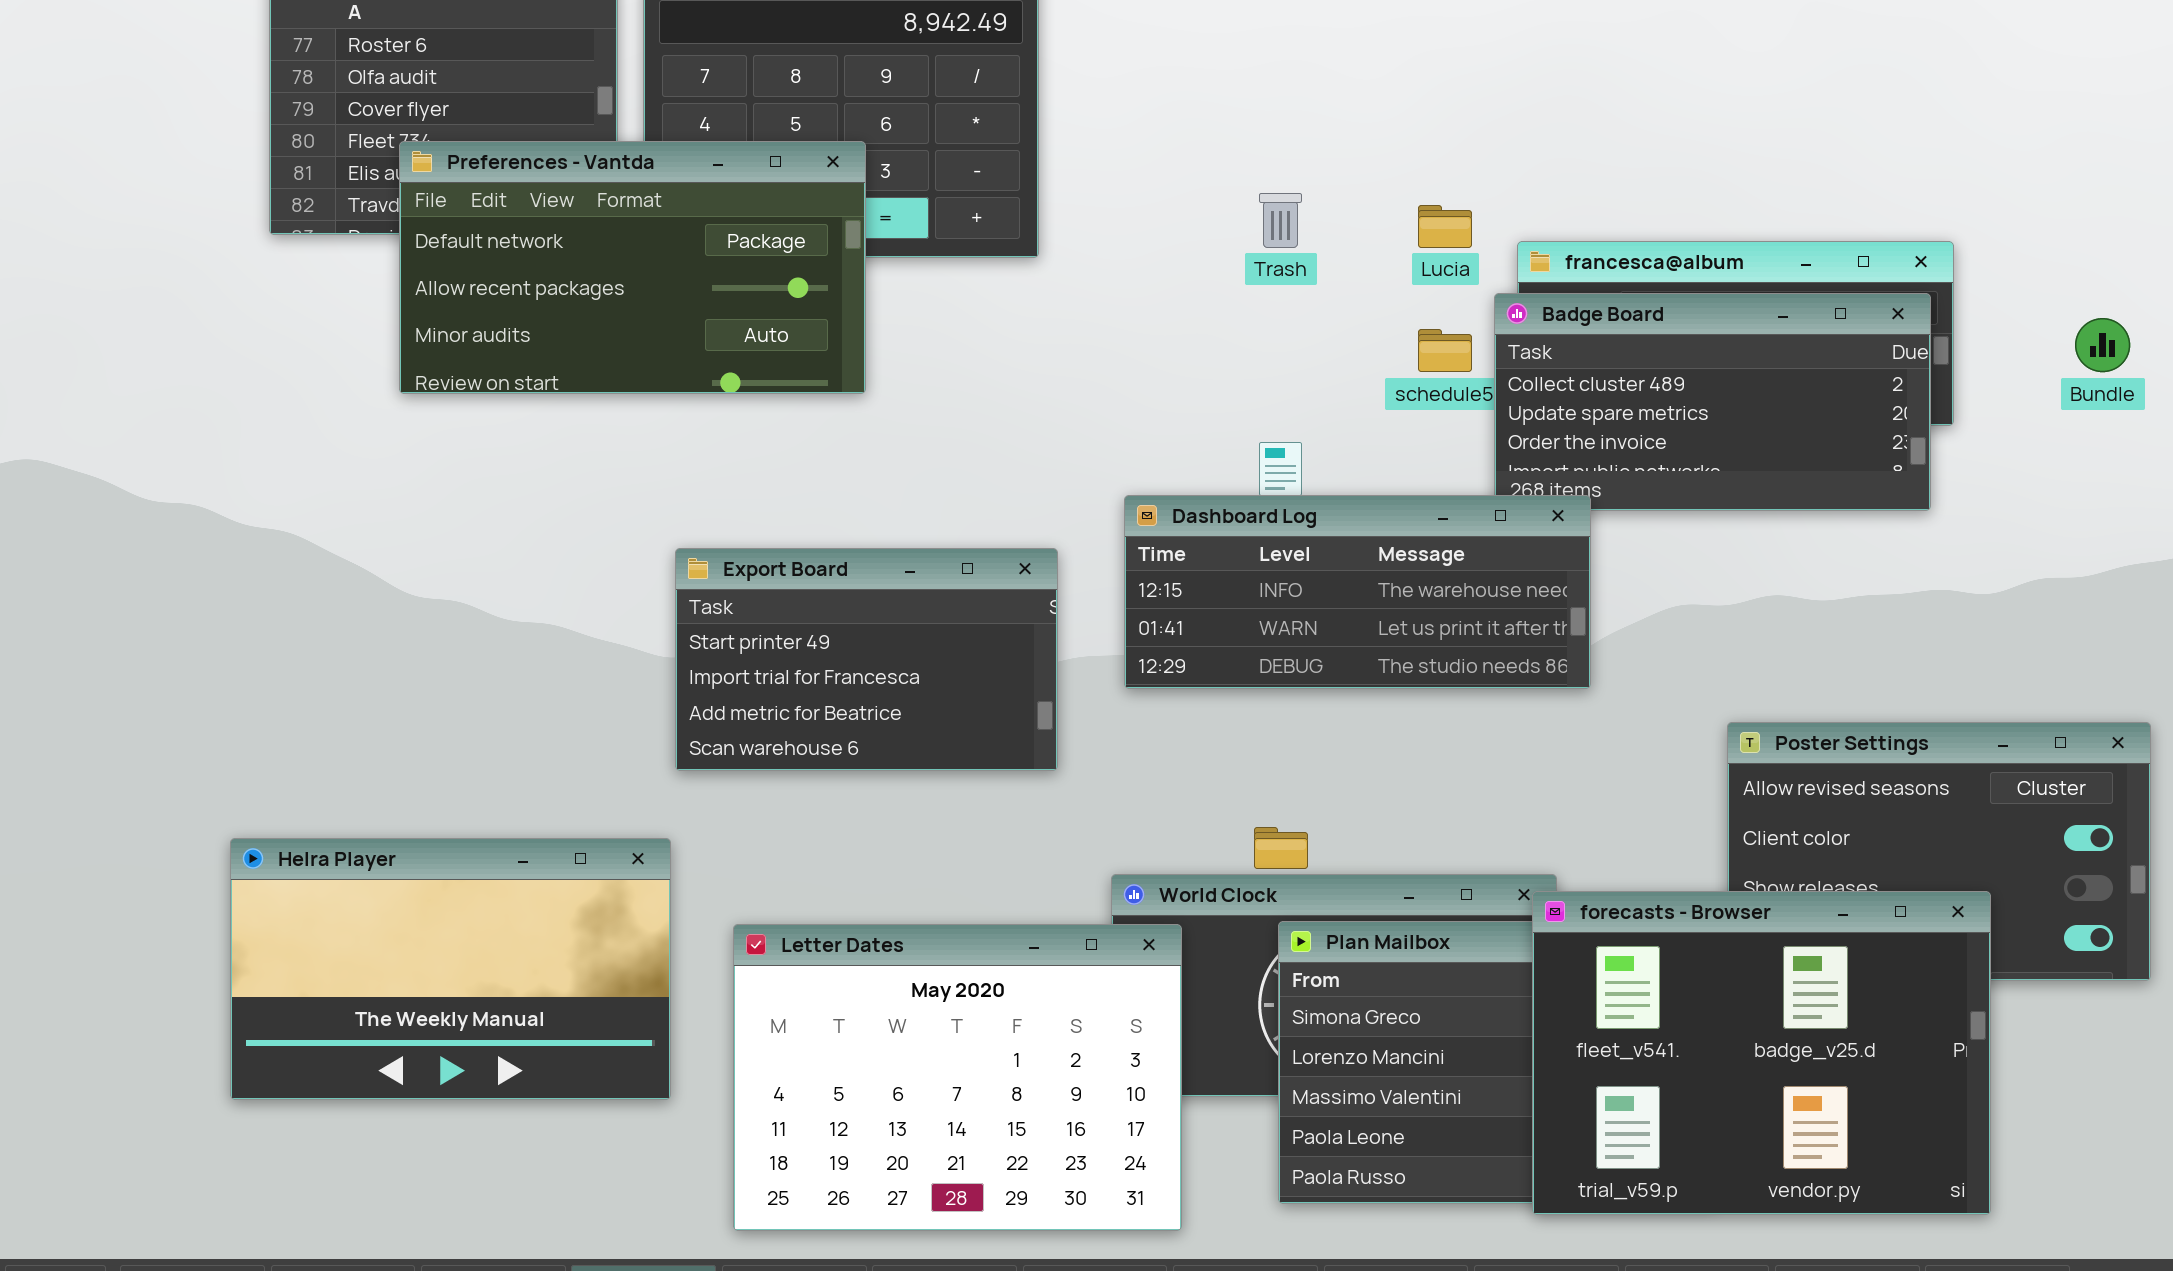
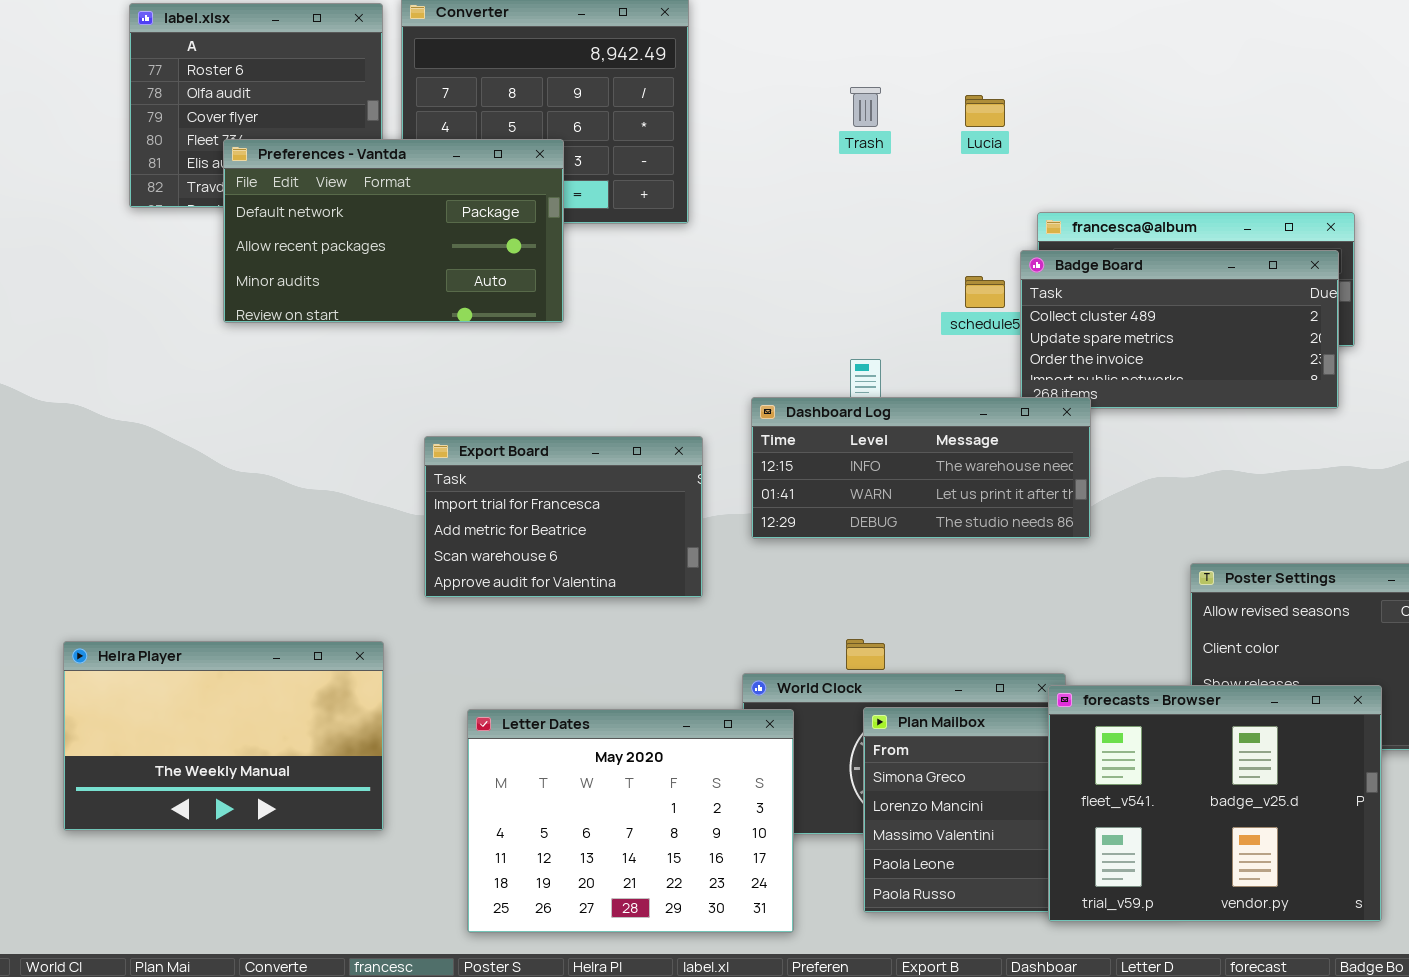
Trash: [1259,193,1302,248] -> [850,87,881,127], moved
Lucia: [1418,205,1472,248] -> [965,95,1005,127], moved
Export Board: [675,548,1058,771] -> [424,436,703,598], scrolled down 1 row
Helra Player: [230,838,671,1100] -> [63,641,384,831], moved

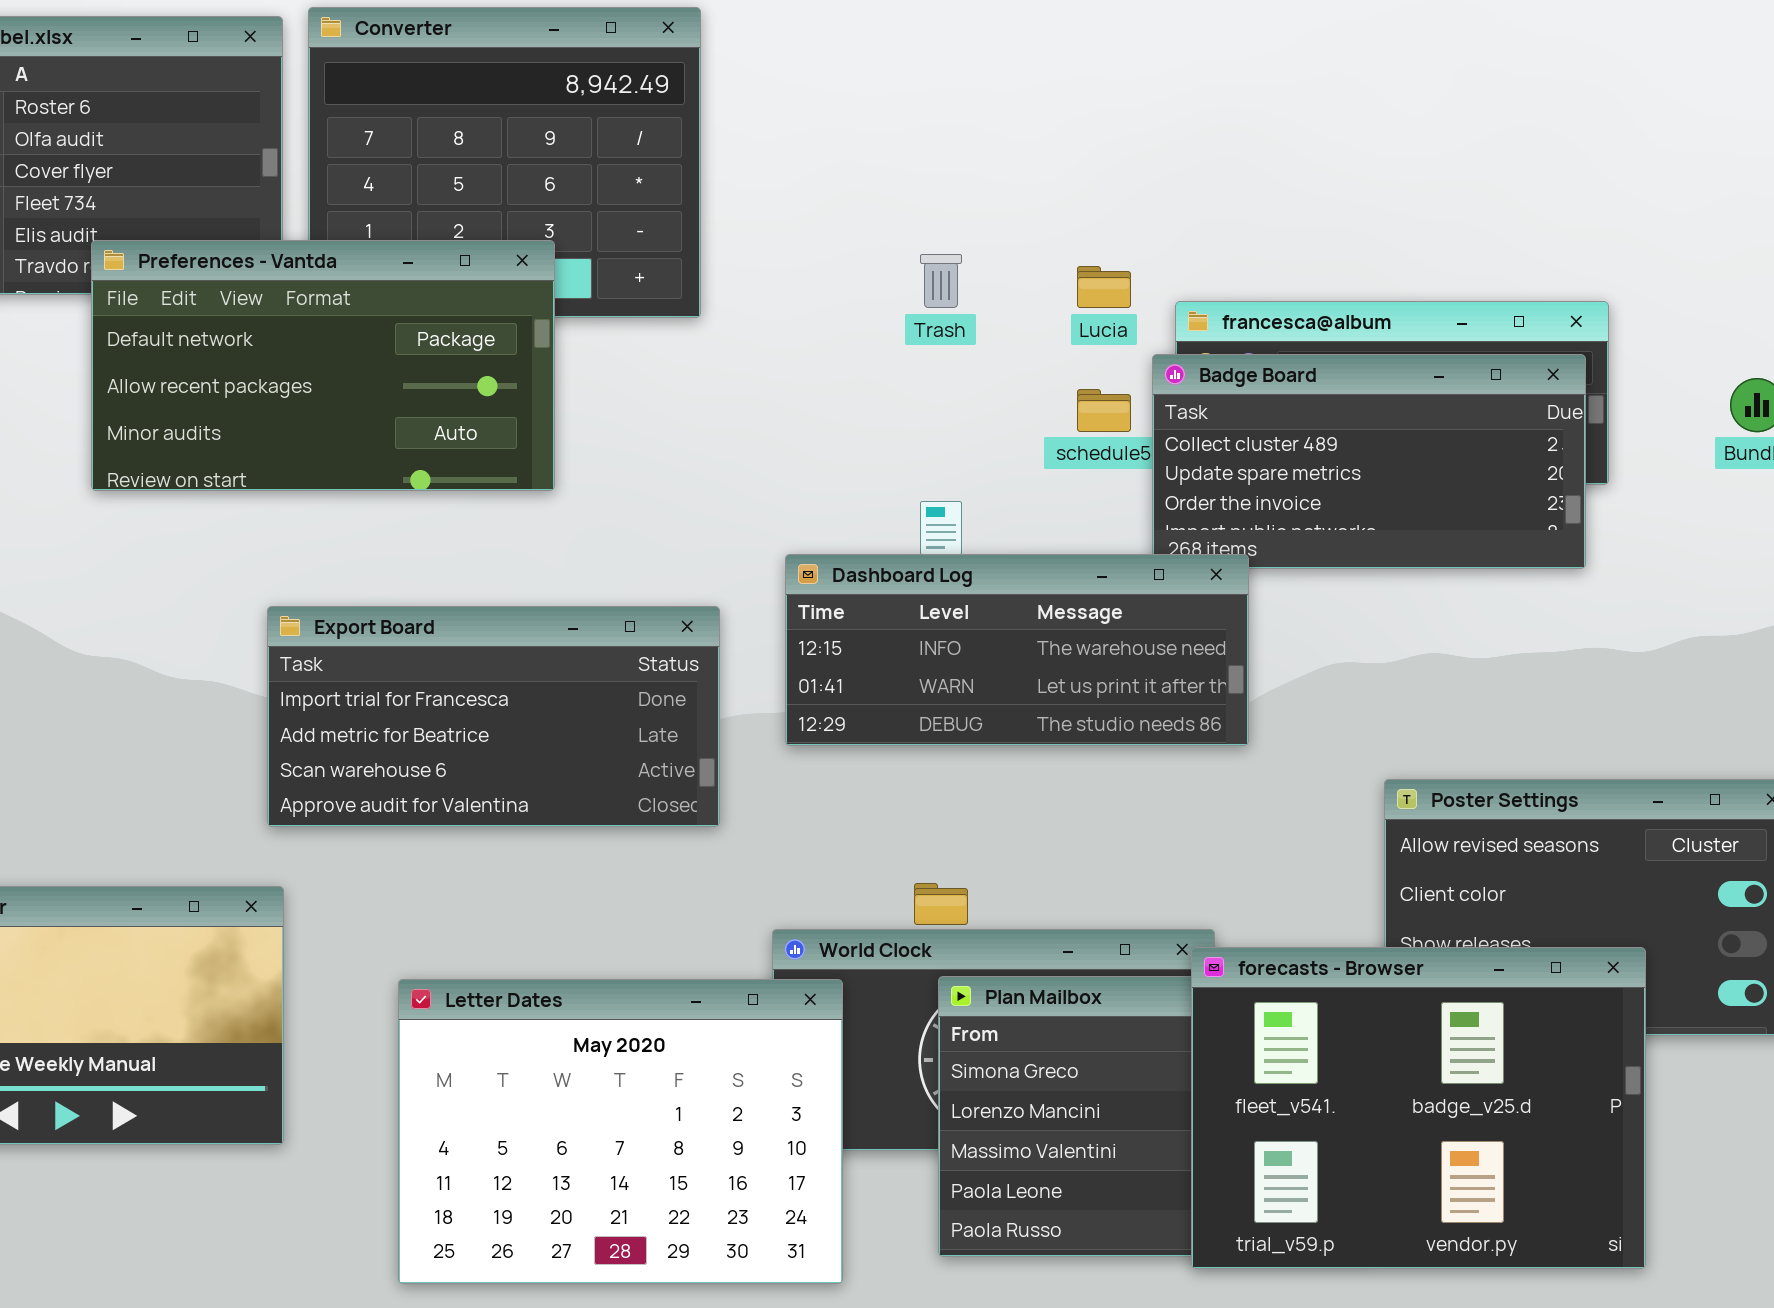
Trash: [850,87,881,127] -> [920,254,962,308], moved
Lucia: [965,95,1005,127] -> [1077,266,1131,308], moved
Preferences - Vantda: [223,139,564,323] -> [91,240,555,491], moved
Export Board: [424,436,703,598] -> [267,606,720,827], resized

